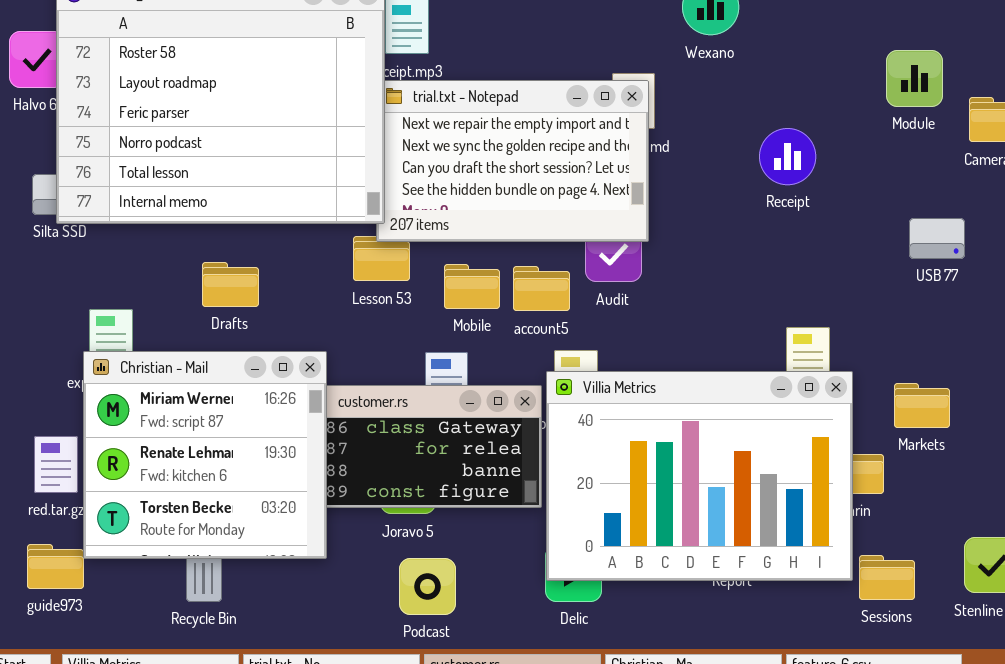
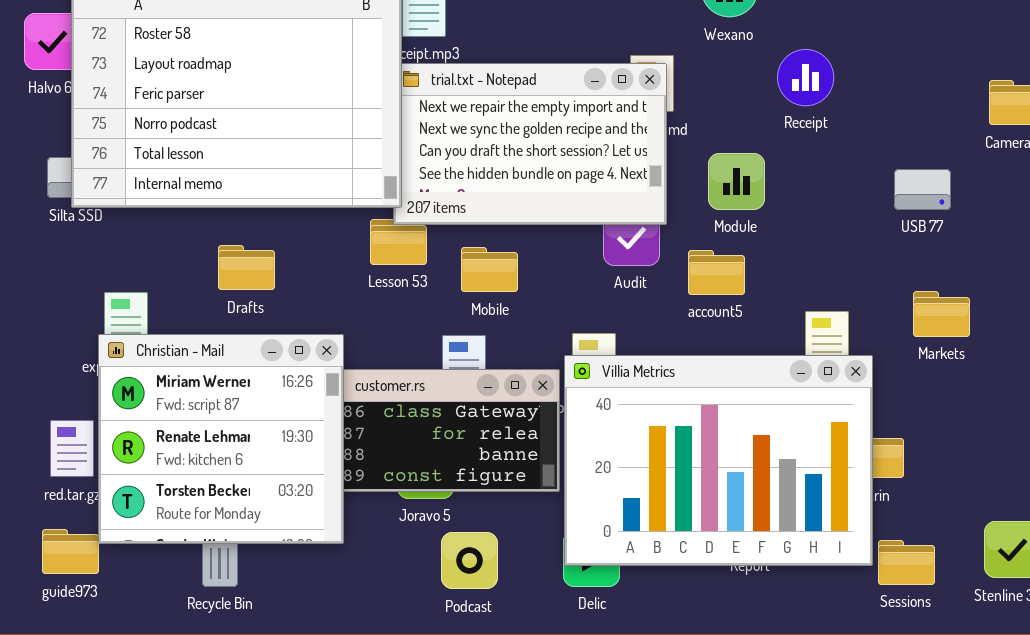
Module: [886,50,943,107] -> [708,153,765,210], moved
Receipt: [759,128,816,185] -> [777,49,834,106], moved
USB 77: [909,218,965,259] -> [894,169,951,210], moved
account5: [513,266,570,311] -> [688,250,745,295], moved
Markets: [894,383,950,428] -> [913,291,970,337], moved
Podcast: [399,558,456,615] -> [441,532,498,589], moved

